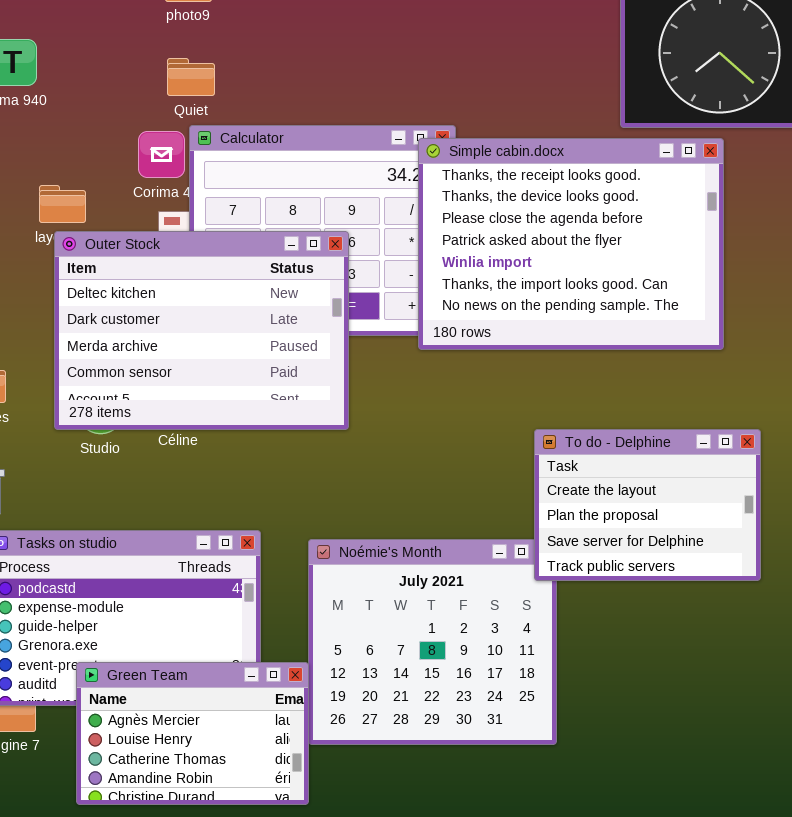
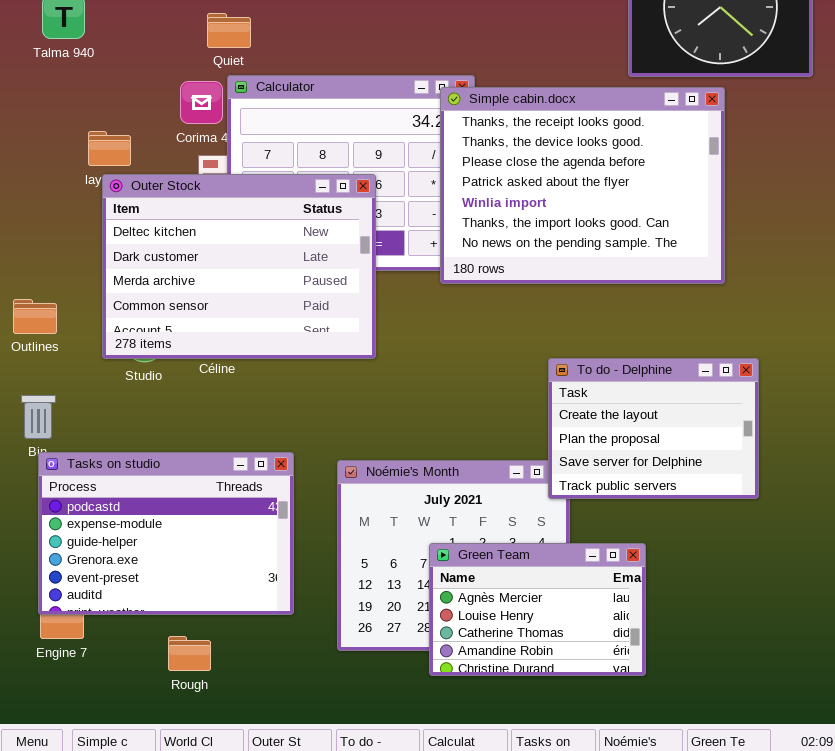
Green Team: [76,662,309,805] -> [429,543,646,676], moved

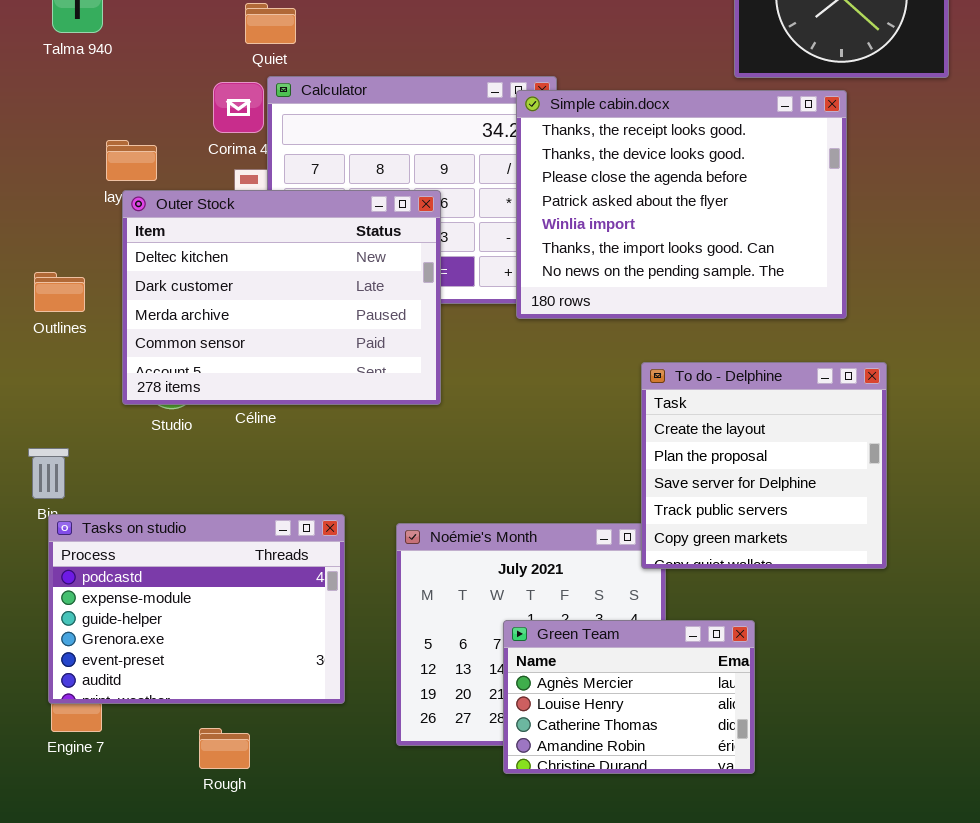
Outlines: [13,299,57,334] -> [34,272,85,312], moved
To do - Delphine: [548,358,759,499] -> [641,362,887,569], resized

